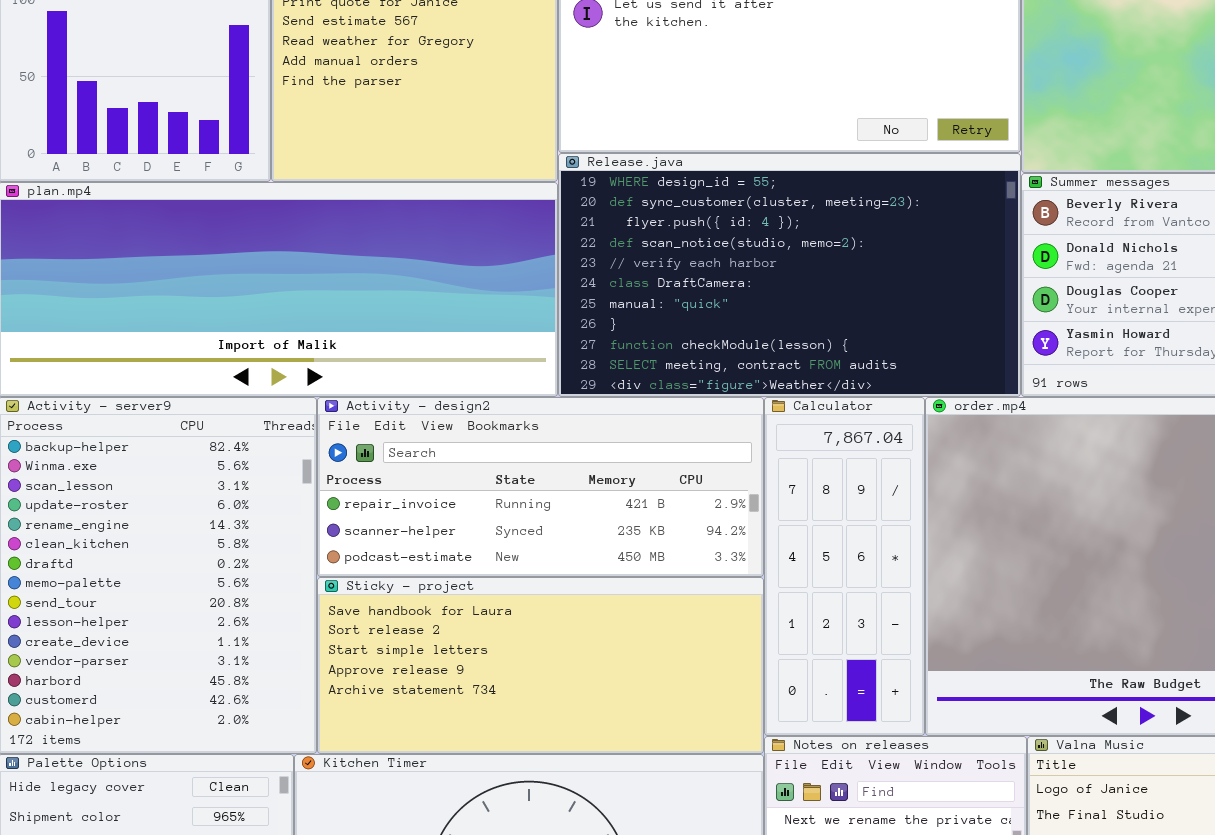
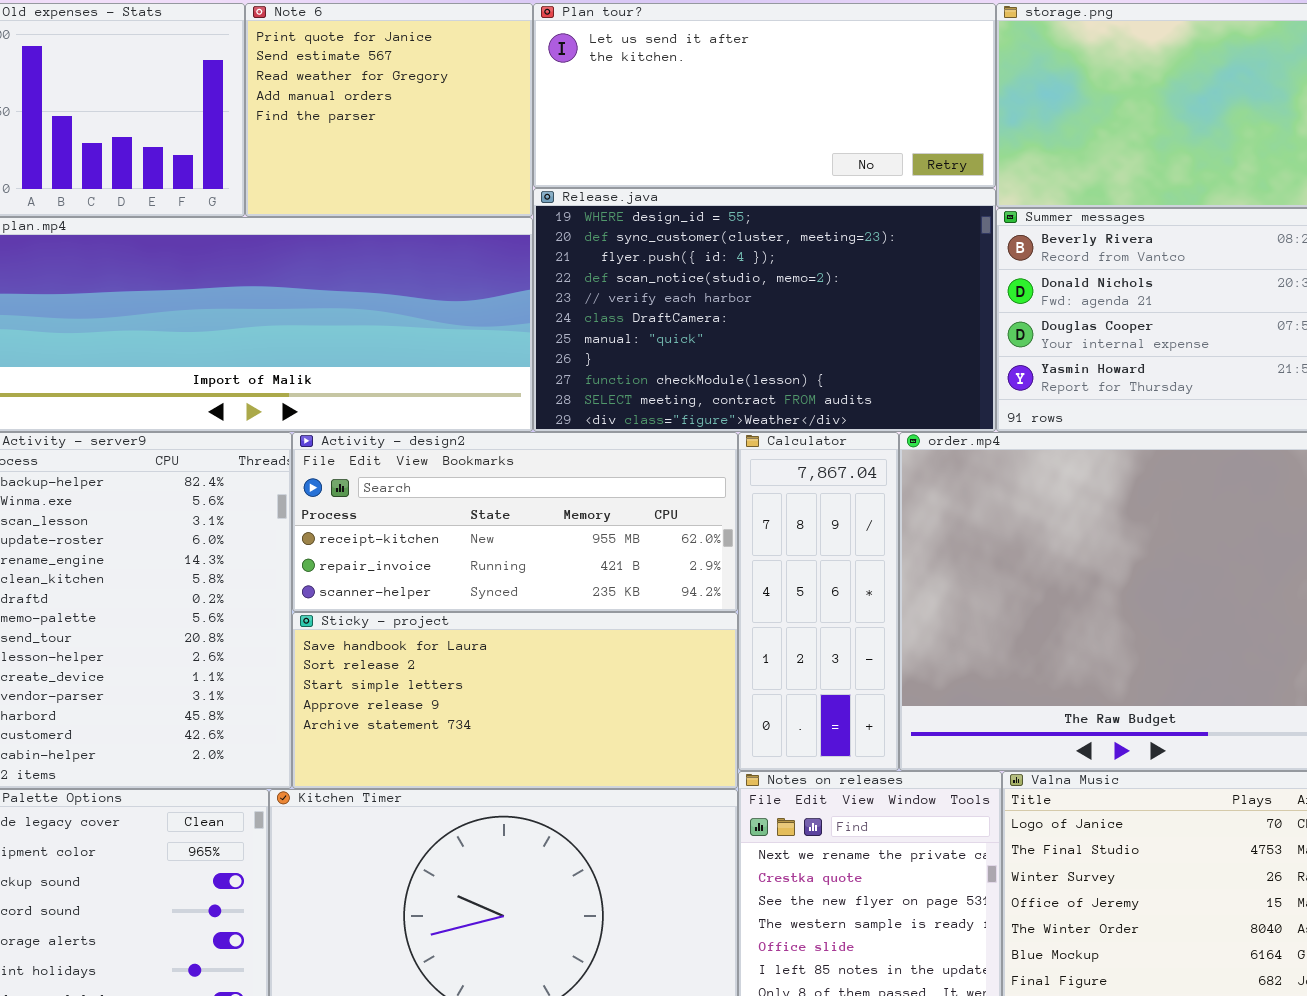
Activity - design2: [317,397,764,577] -> [292,432,738,612], scrolled up 1 row

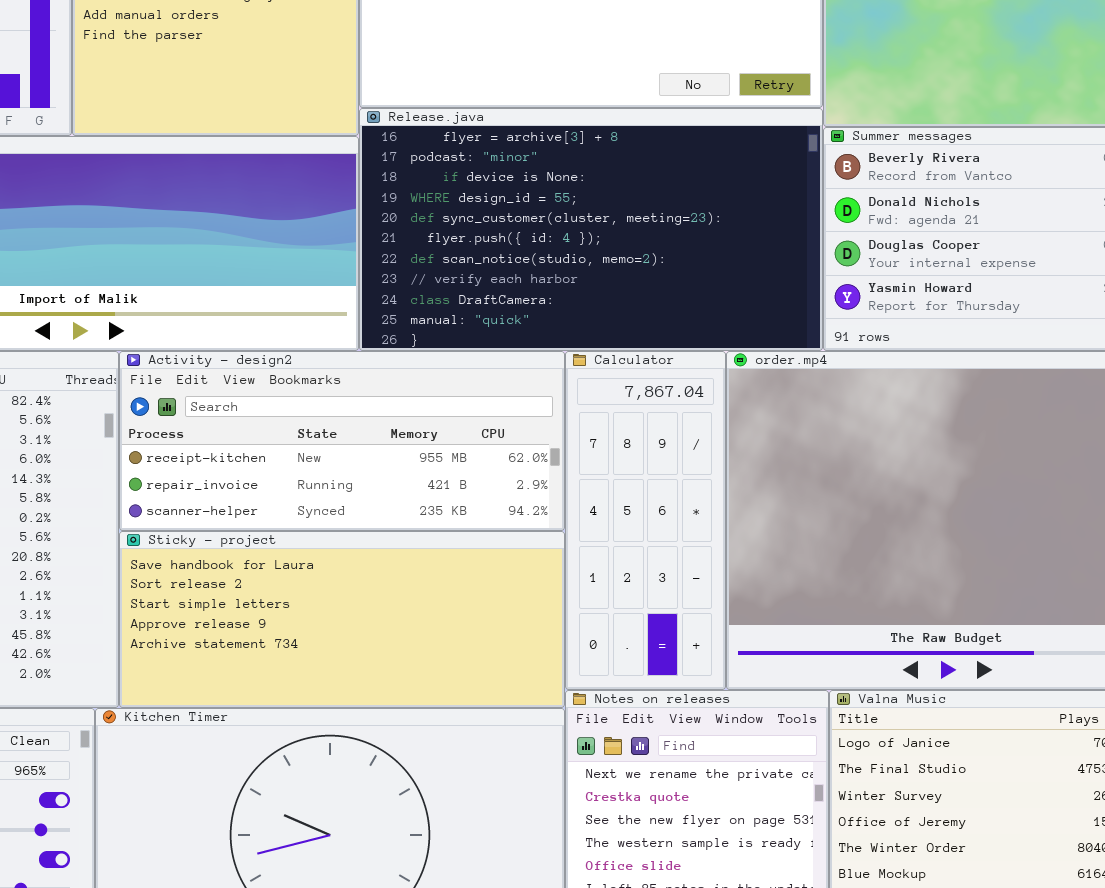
Release.java: [533,188,996,432] -> [359,108,823,351], scrolled up 3 rows

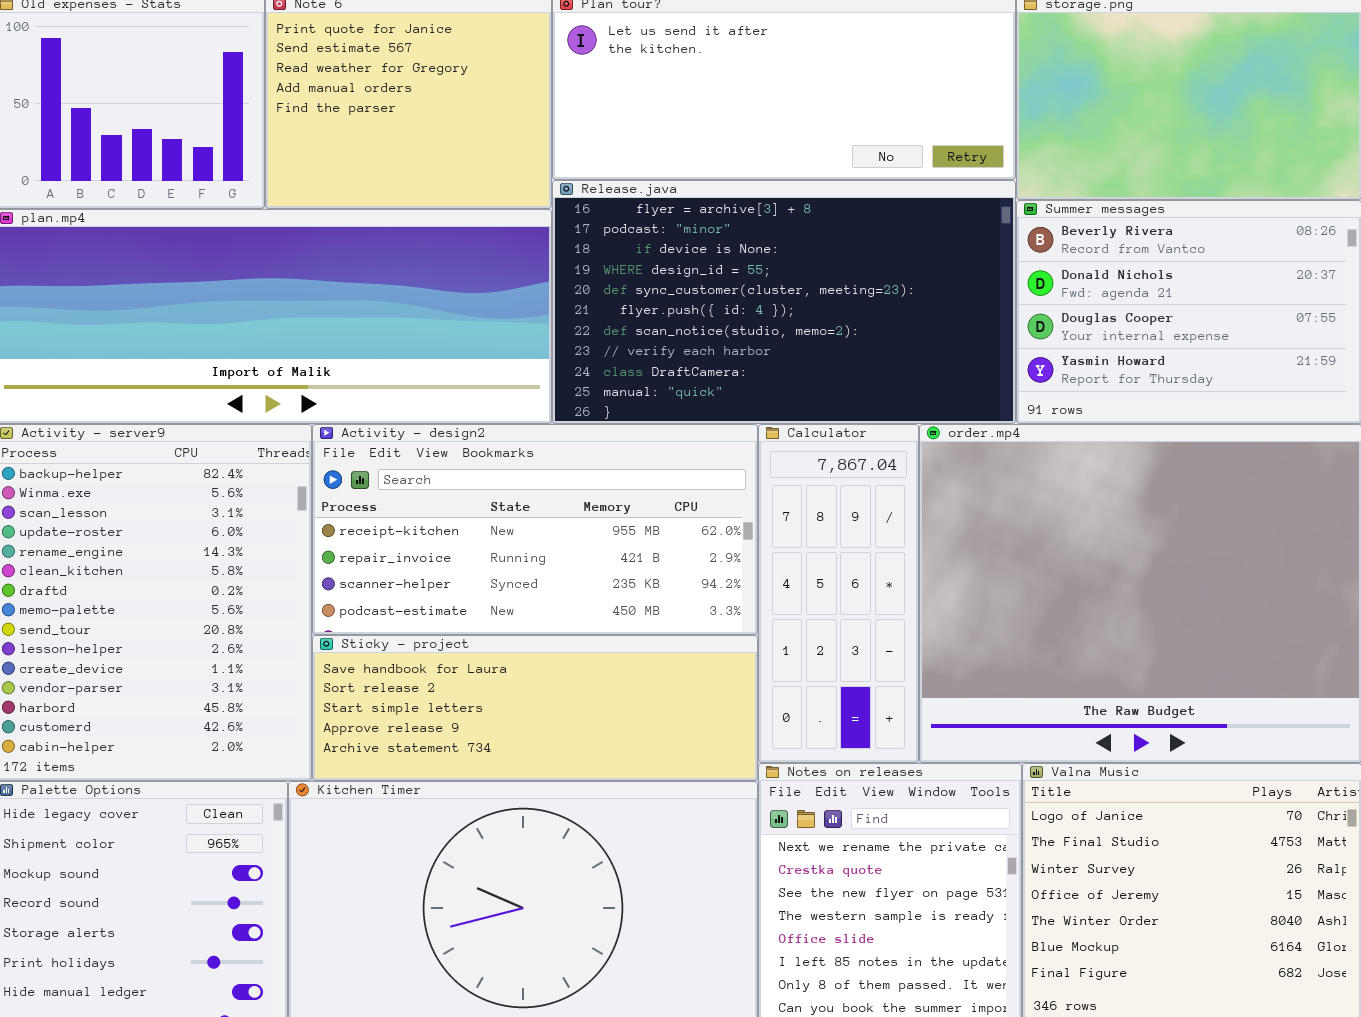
Activity - design2: [119,351,565,531] -> [312,424,758,635], resized
Sticky - project: [119,531,565,708] -> [312,635,758,781], resized

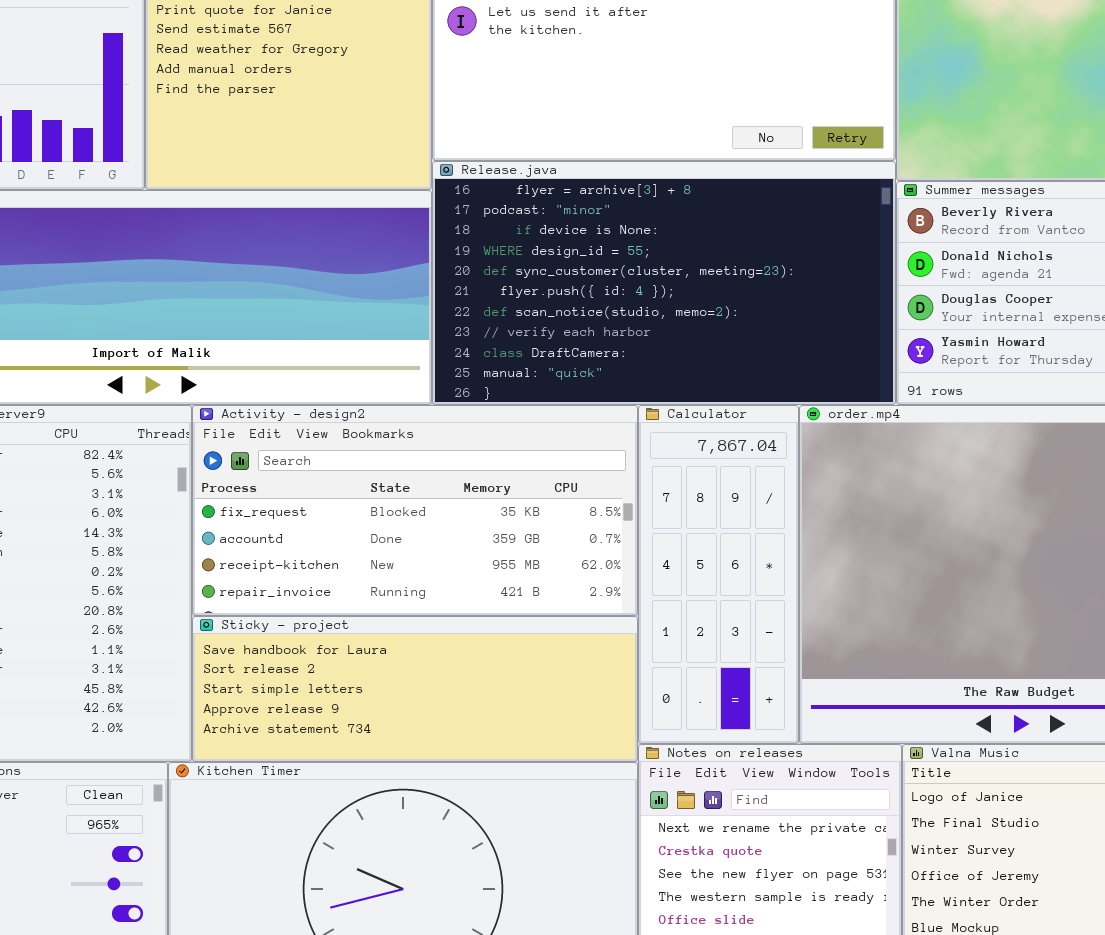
Activity - design2: [312,424,758,635] -> [192,405,638,616], scrolled up 2 rows

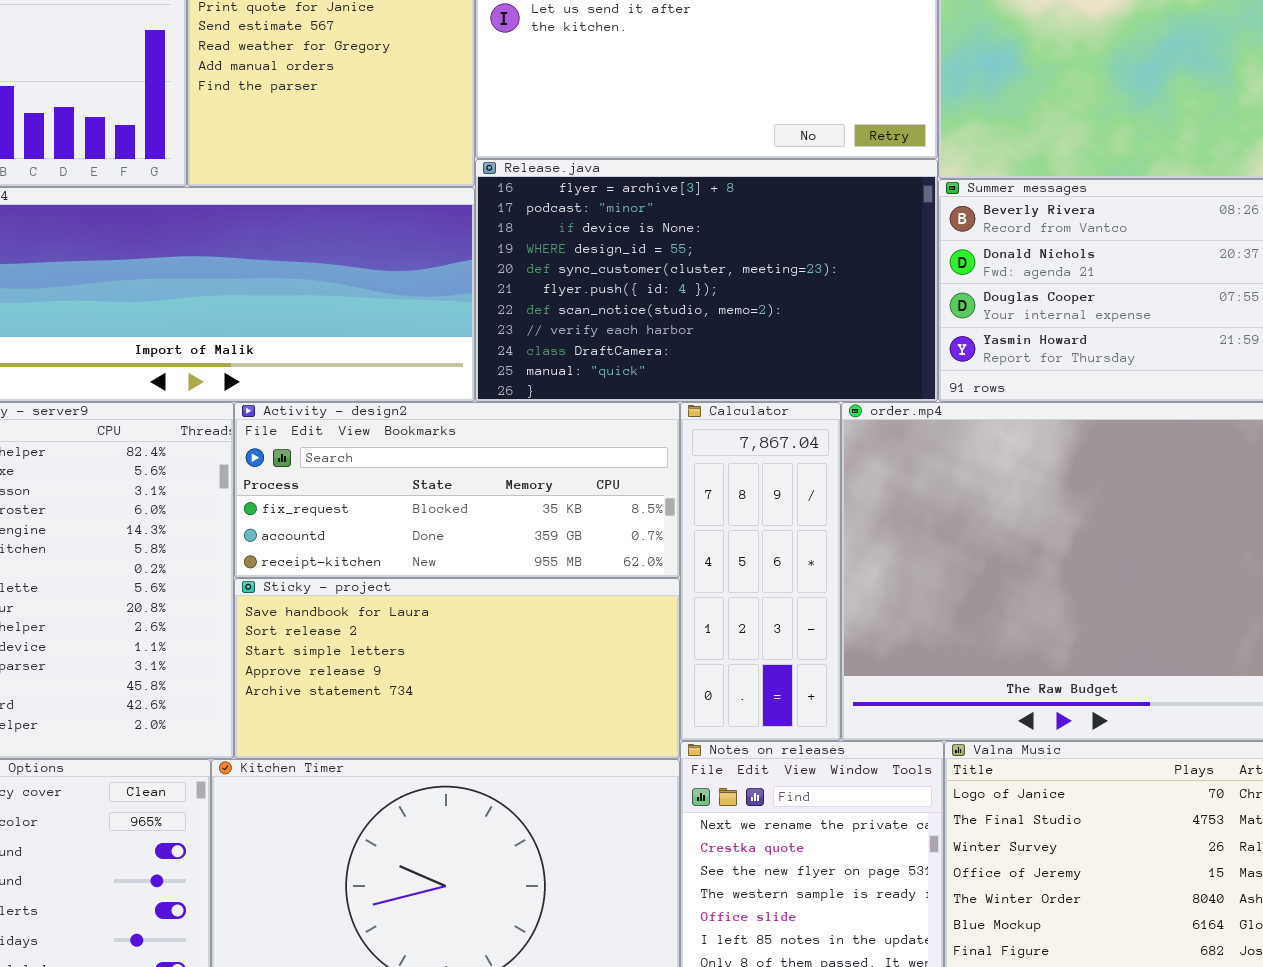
Activity - design2: [192,405,638,616] -> [234,402,680,578], resized
Sticky - project: [192,616,638,762] -> [234,578,680,759], resized

